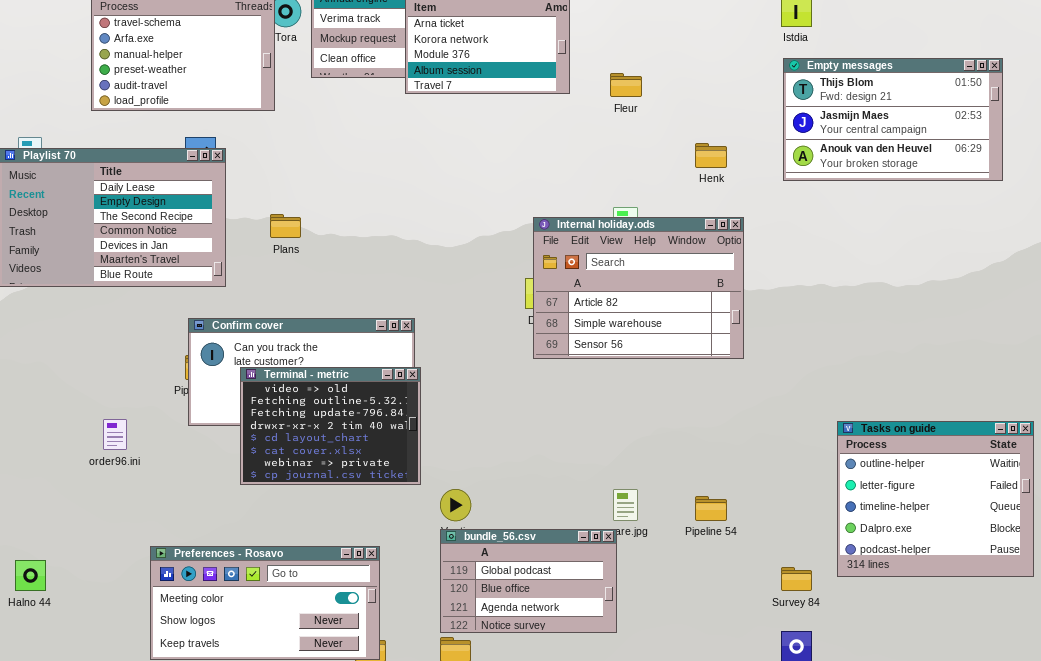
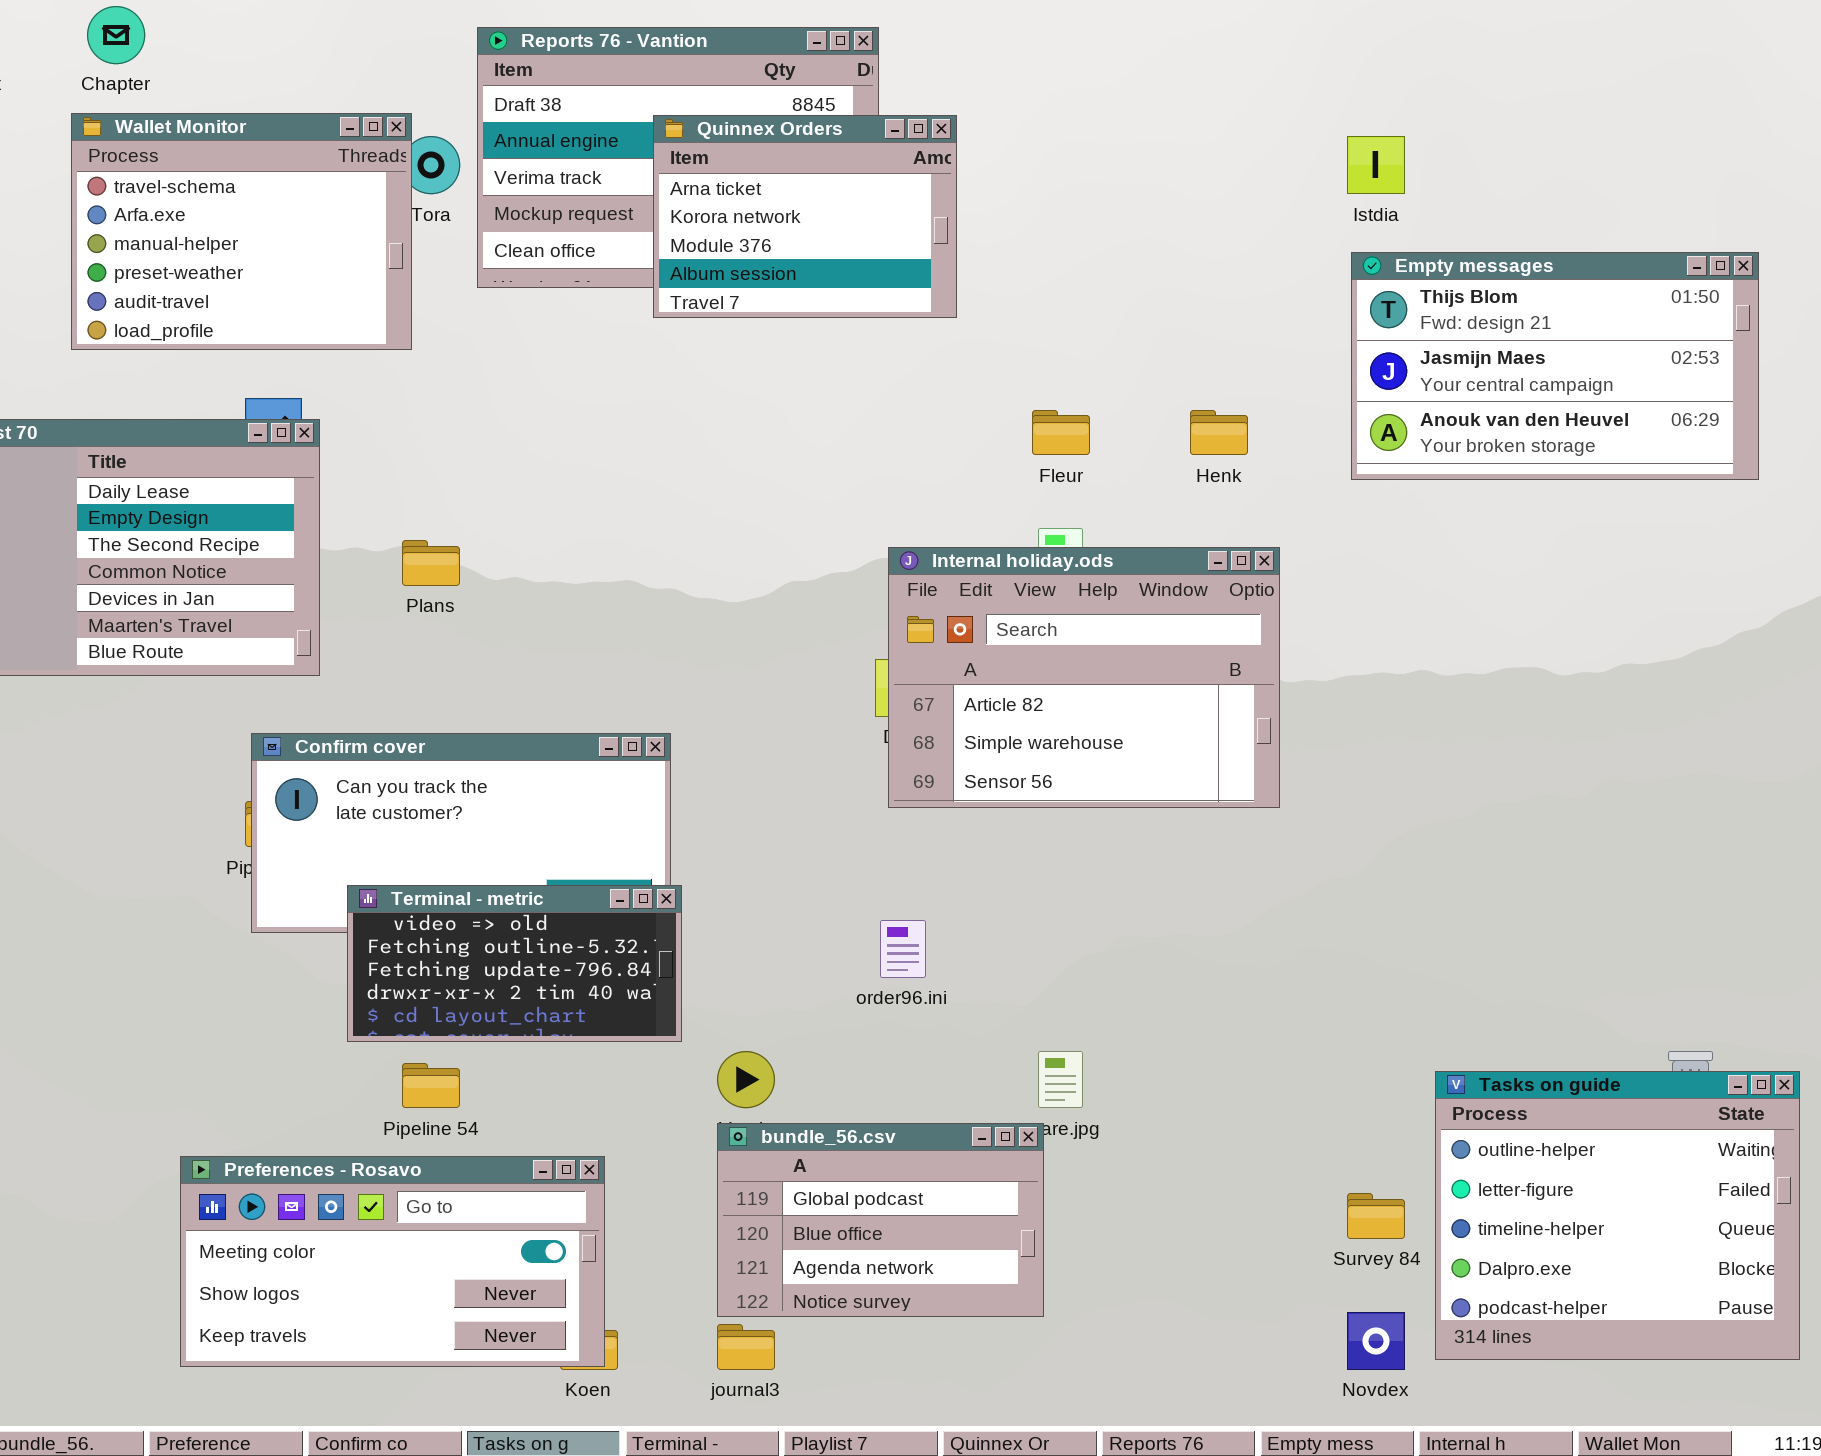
Fleur: [610,73,642,97] -> [1032,410,1090,455], moved
Terminal - metric: [240,367,421,485] -> [347,885,682,1042], resized
order96.ini: [103,419,127,450] -> [880,920,926,978], moved
Tasks on guide: [837,421,1034,577] -> [1435,1071,1800,1360], moved
Pipeline 54: [695,496,727,521] -> [402,1063,460,1108], moved

